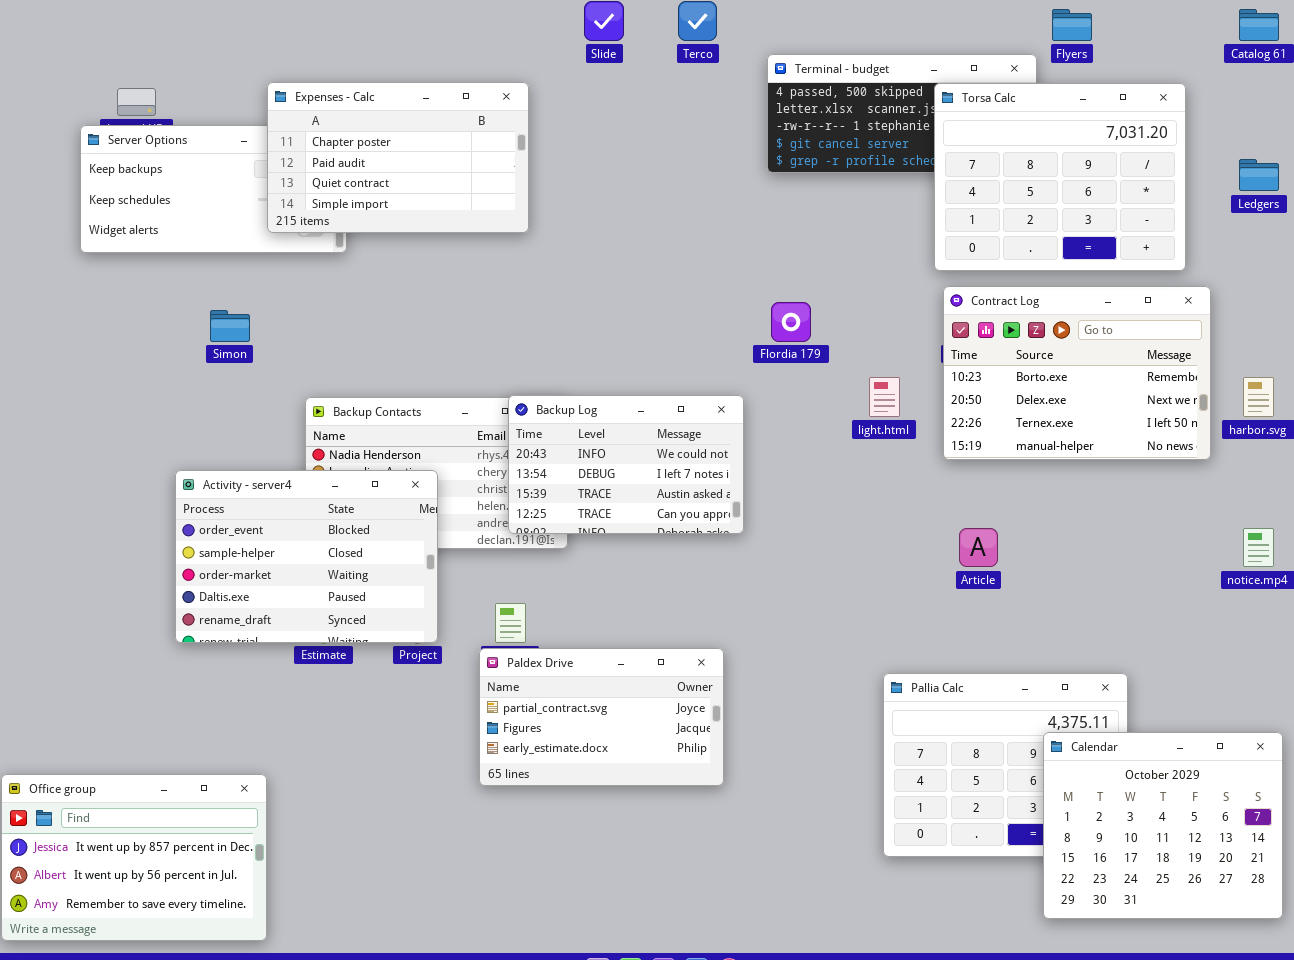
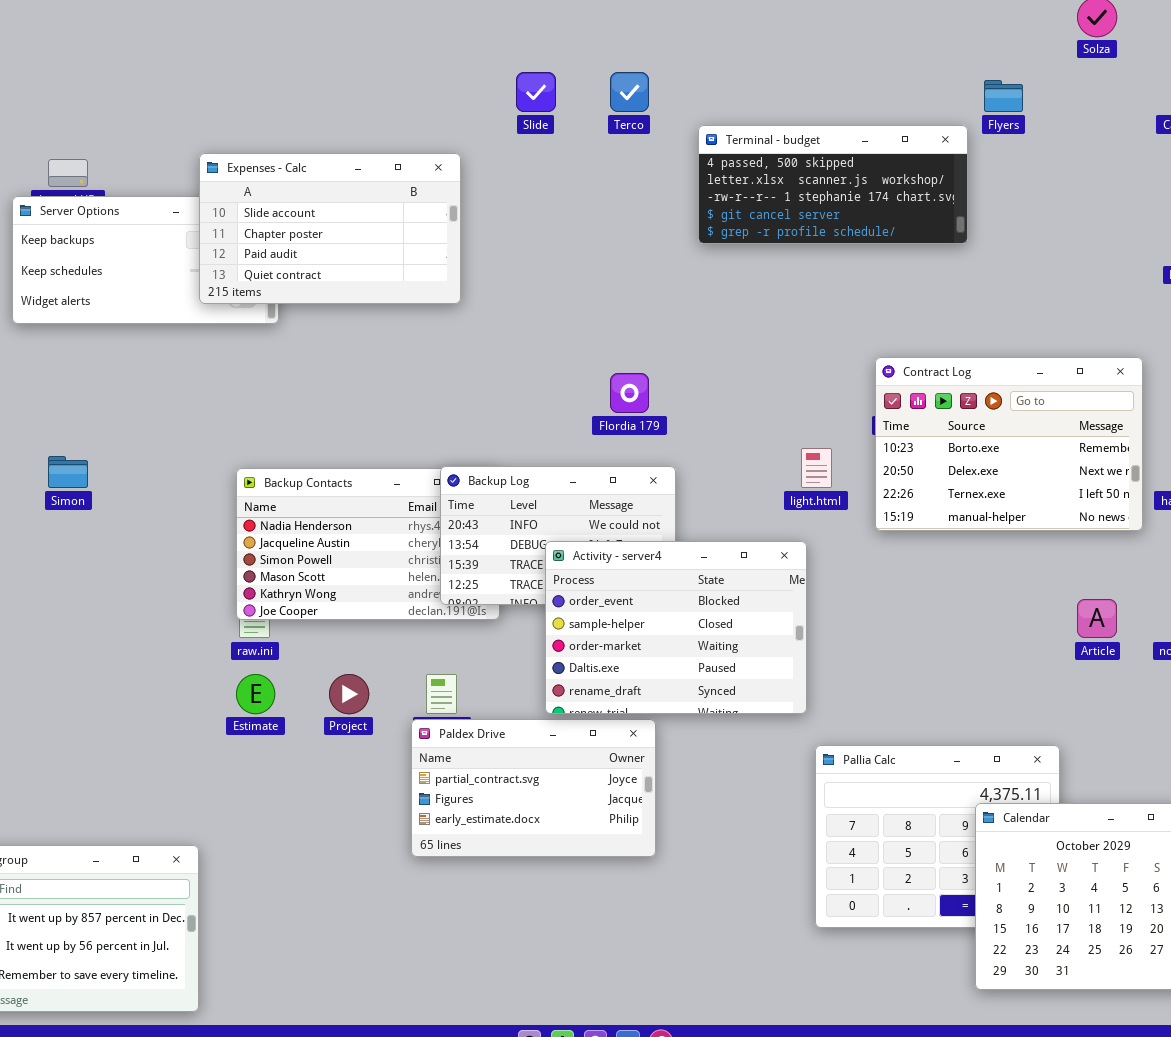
Expenses - Calc: [267,82,529,233] -> [199,153,461,304], scrolled up 1 row
Torsa Calc: [934,83,1186,271] -> none, closed
Flordia 179: [771,302,811,342] -> [610,373,649,413], moved
Simon: [210,310,250,342] -> [48,456,88,488], moved
Activity - server4: [175,470,438,643] -> [545,541,807,714], moved
Article: [959,528,998,567] -> [1077,599,1117,638], moved

